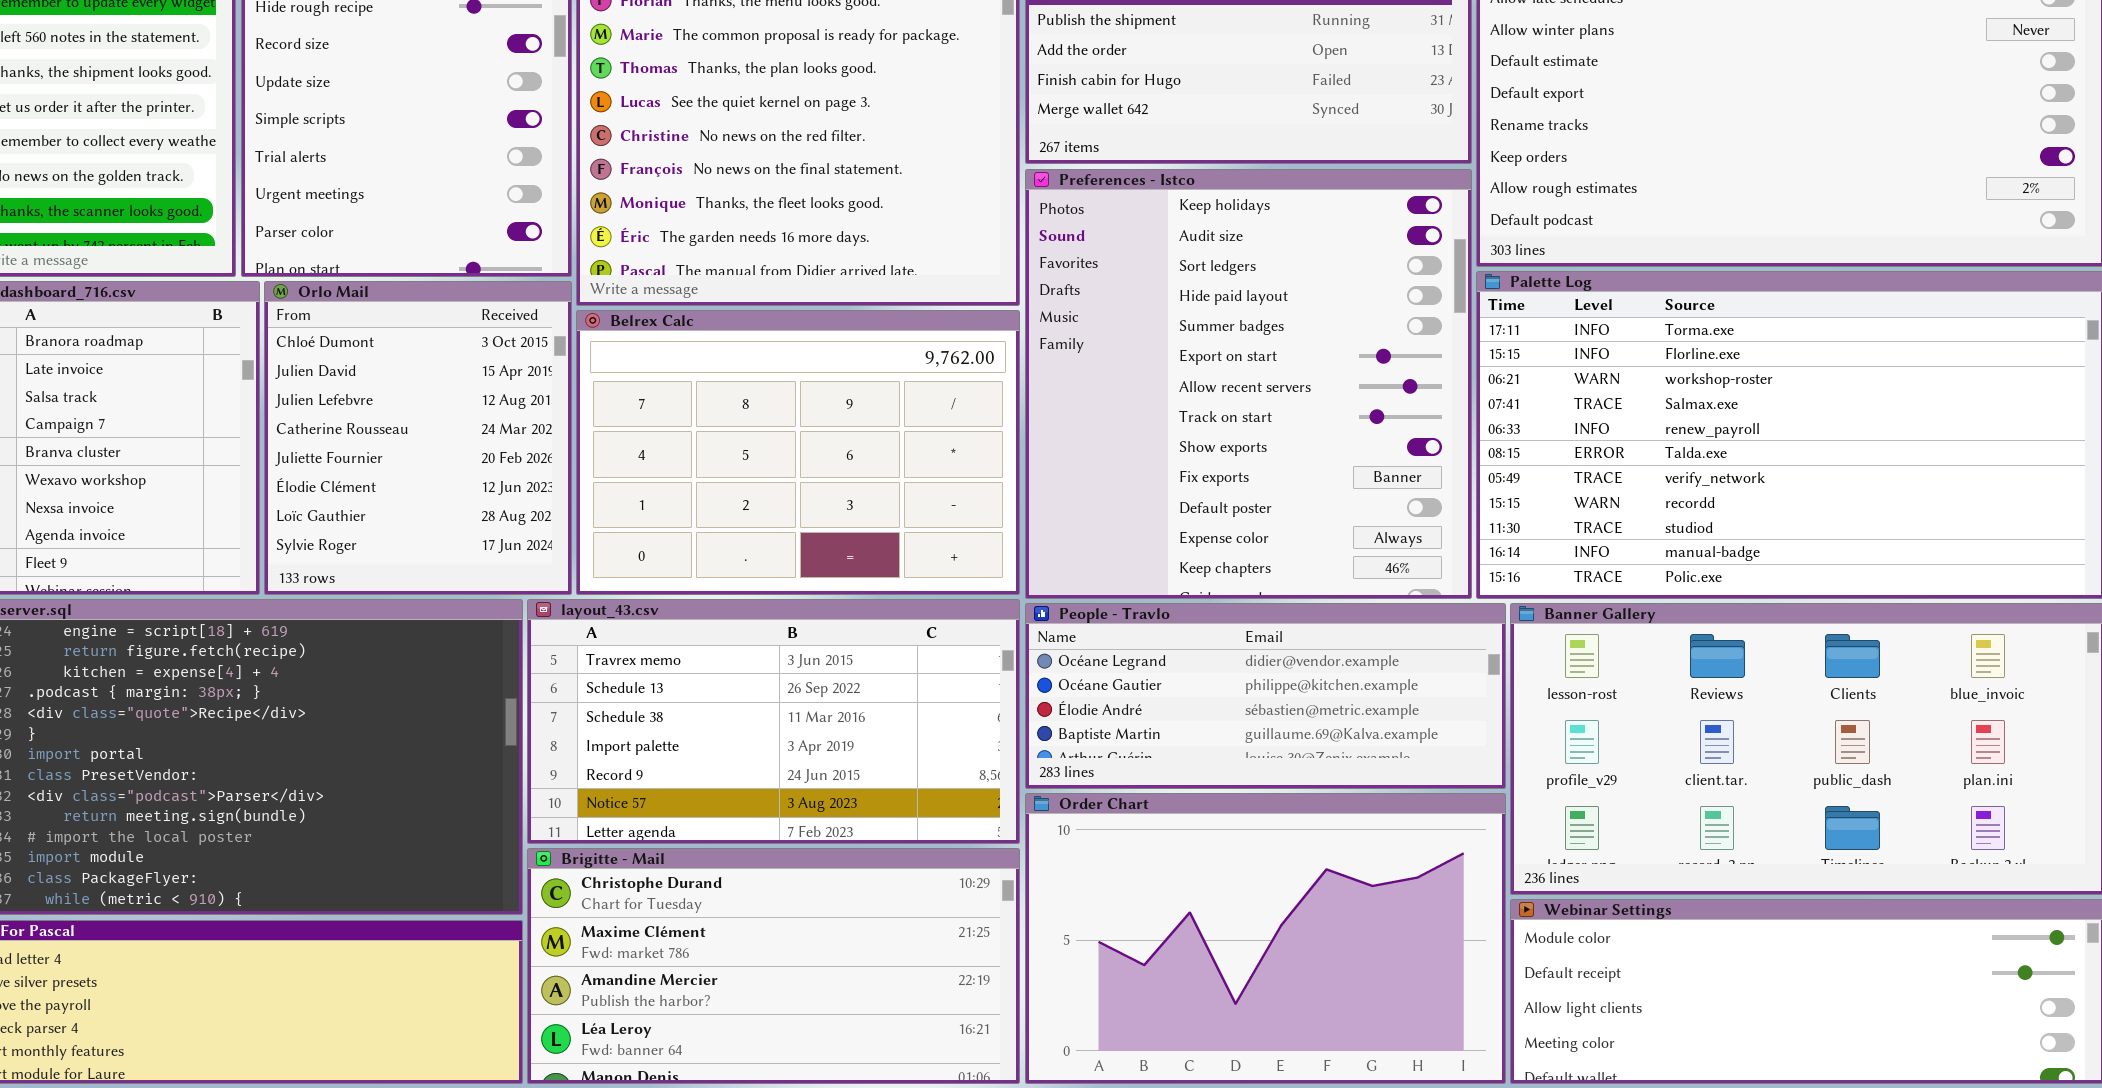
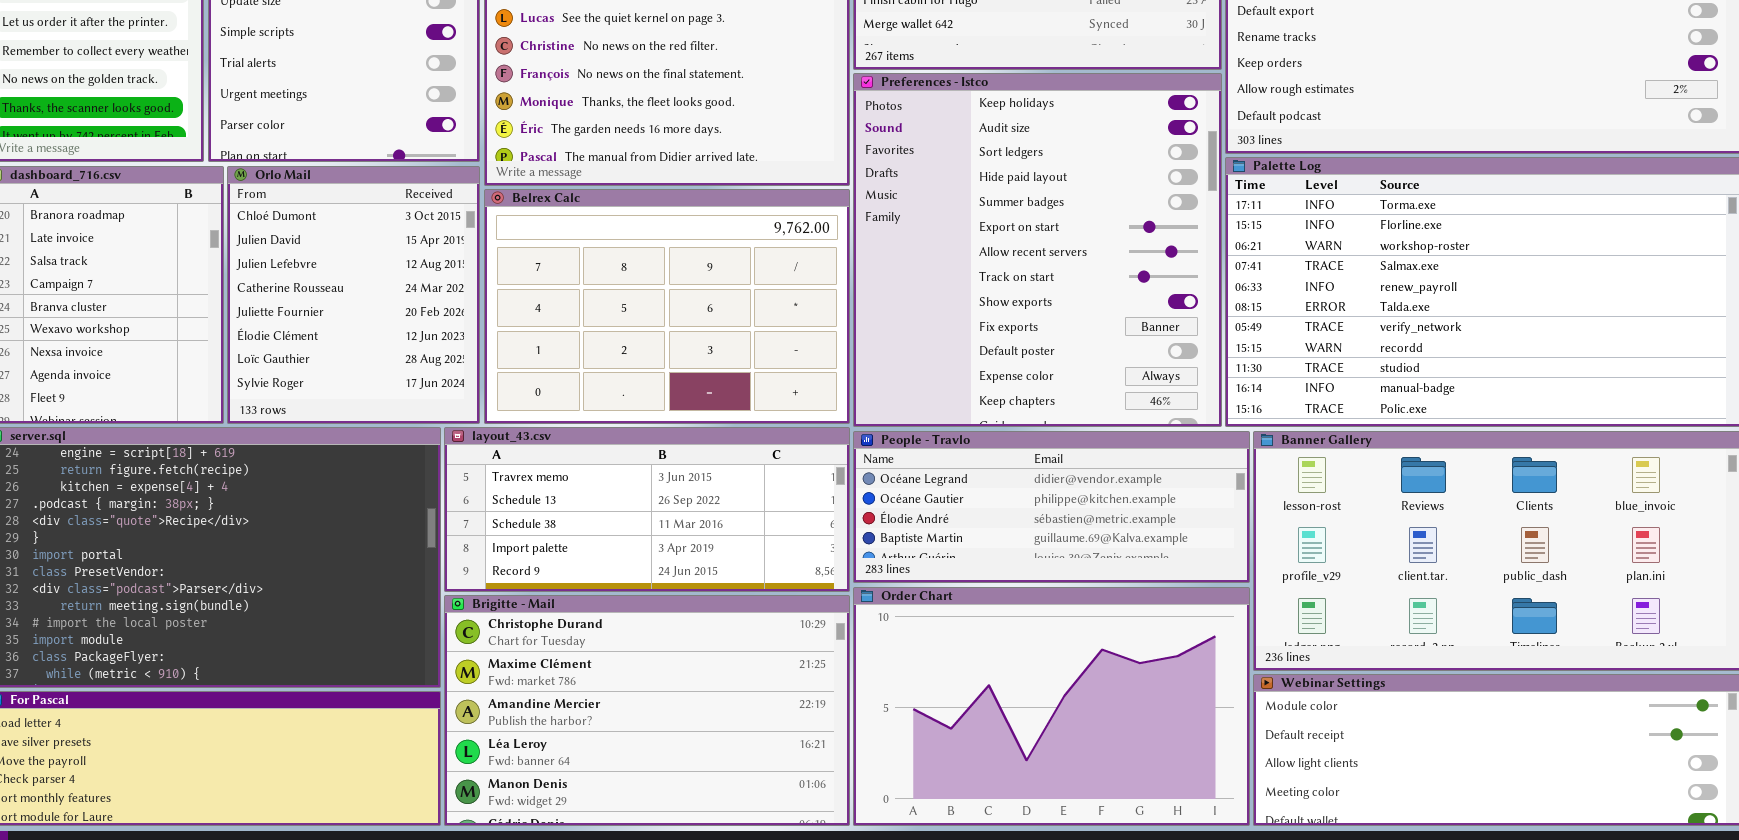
layout_43.csv: [527,599,1020,844] -> [444,427,850,592], resized
Brigitte - Mail: [527,848,1020,1084] -> [444,595,850,826], resized

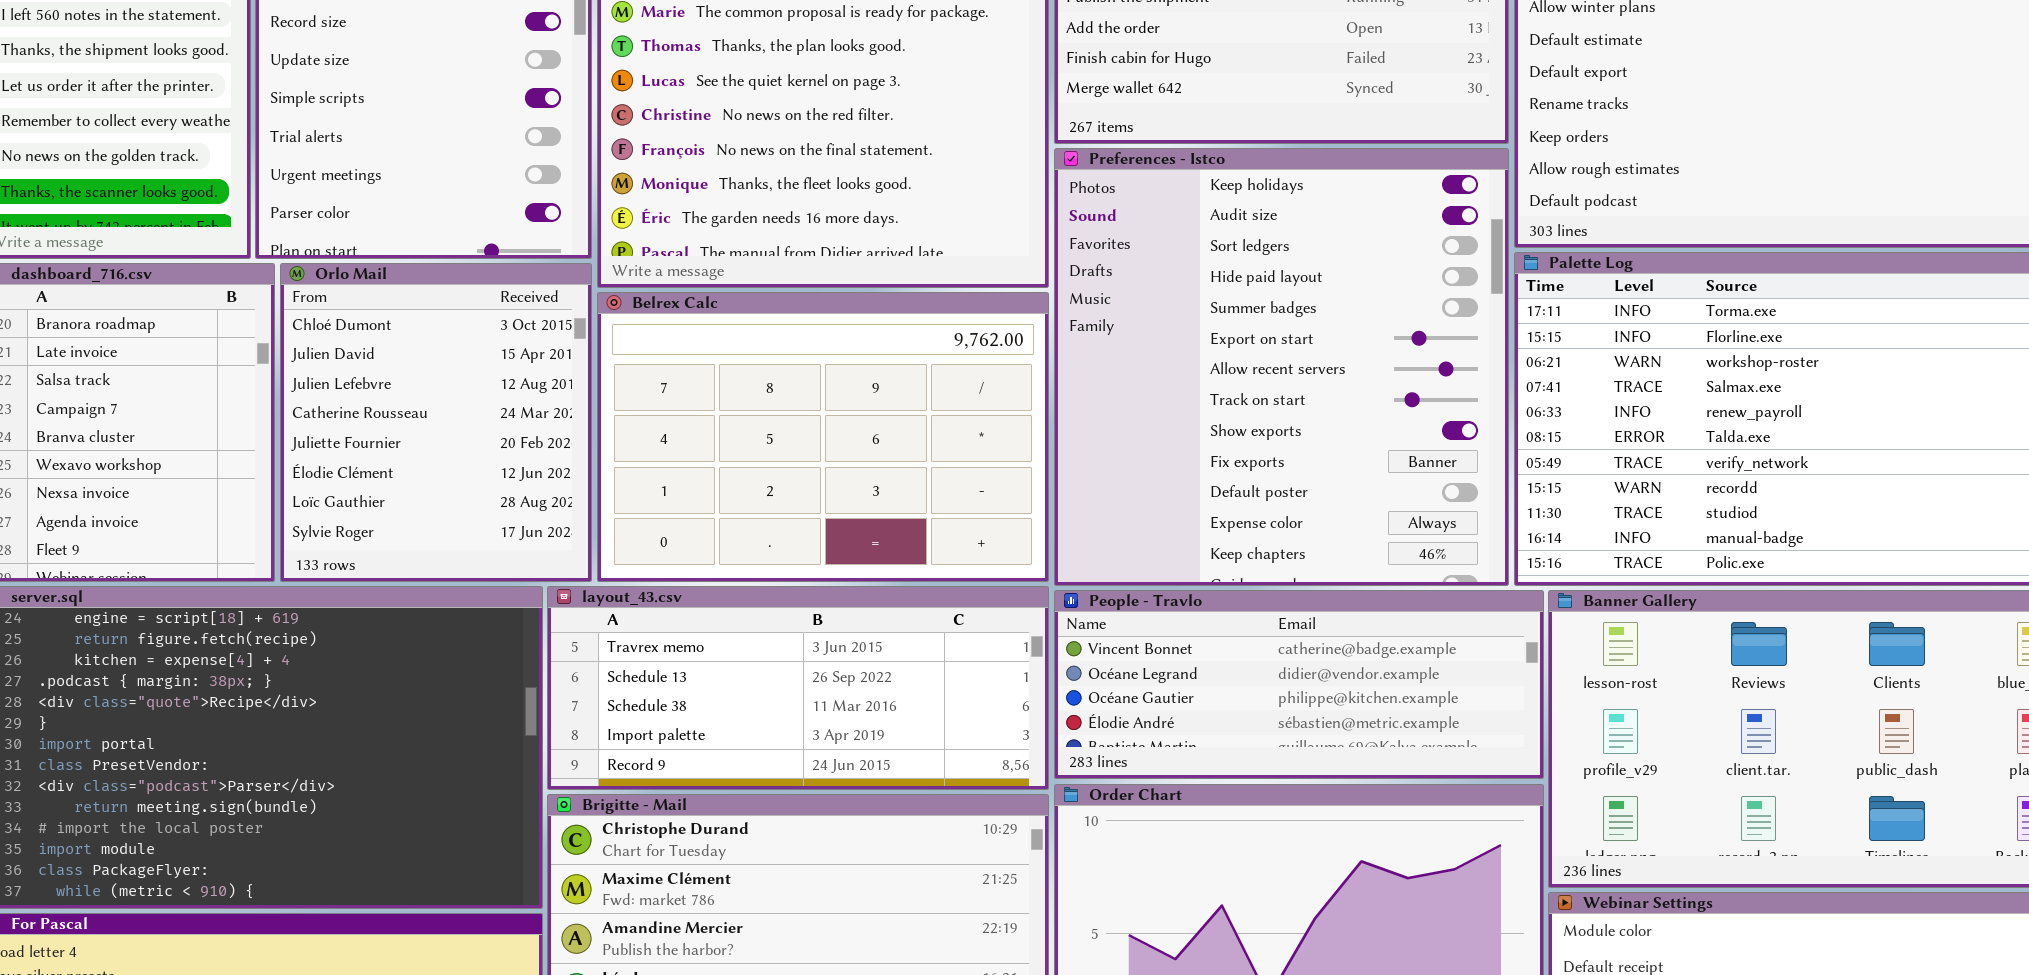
People - Travlo: [853,431,1250,583] -> [1054,590,1544,779], scrolled up 1 row

